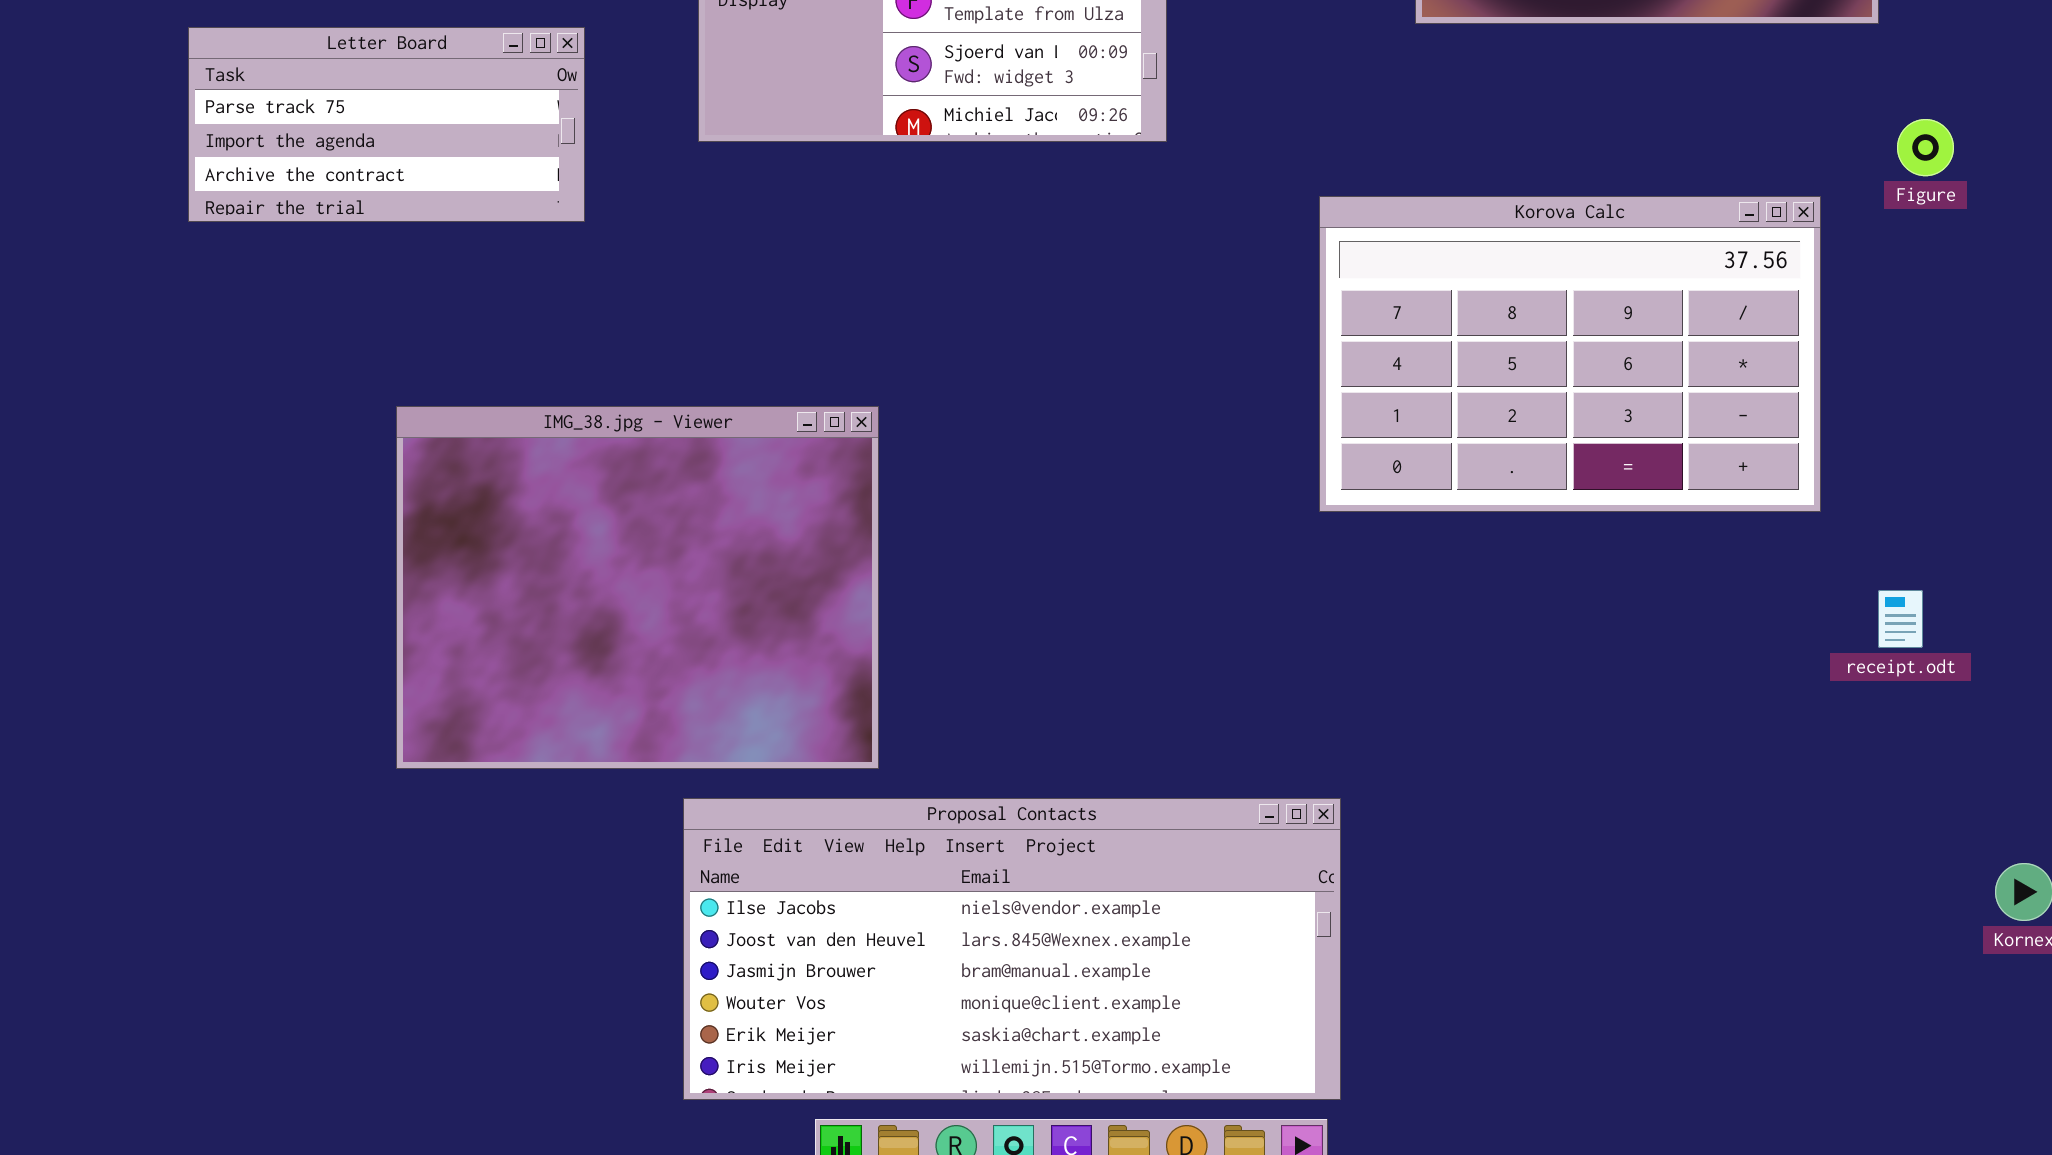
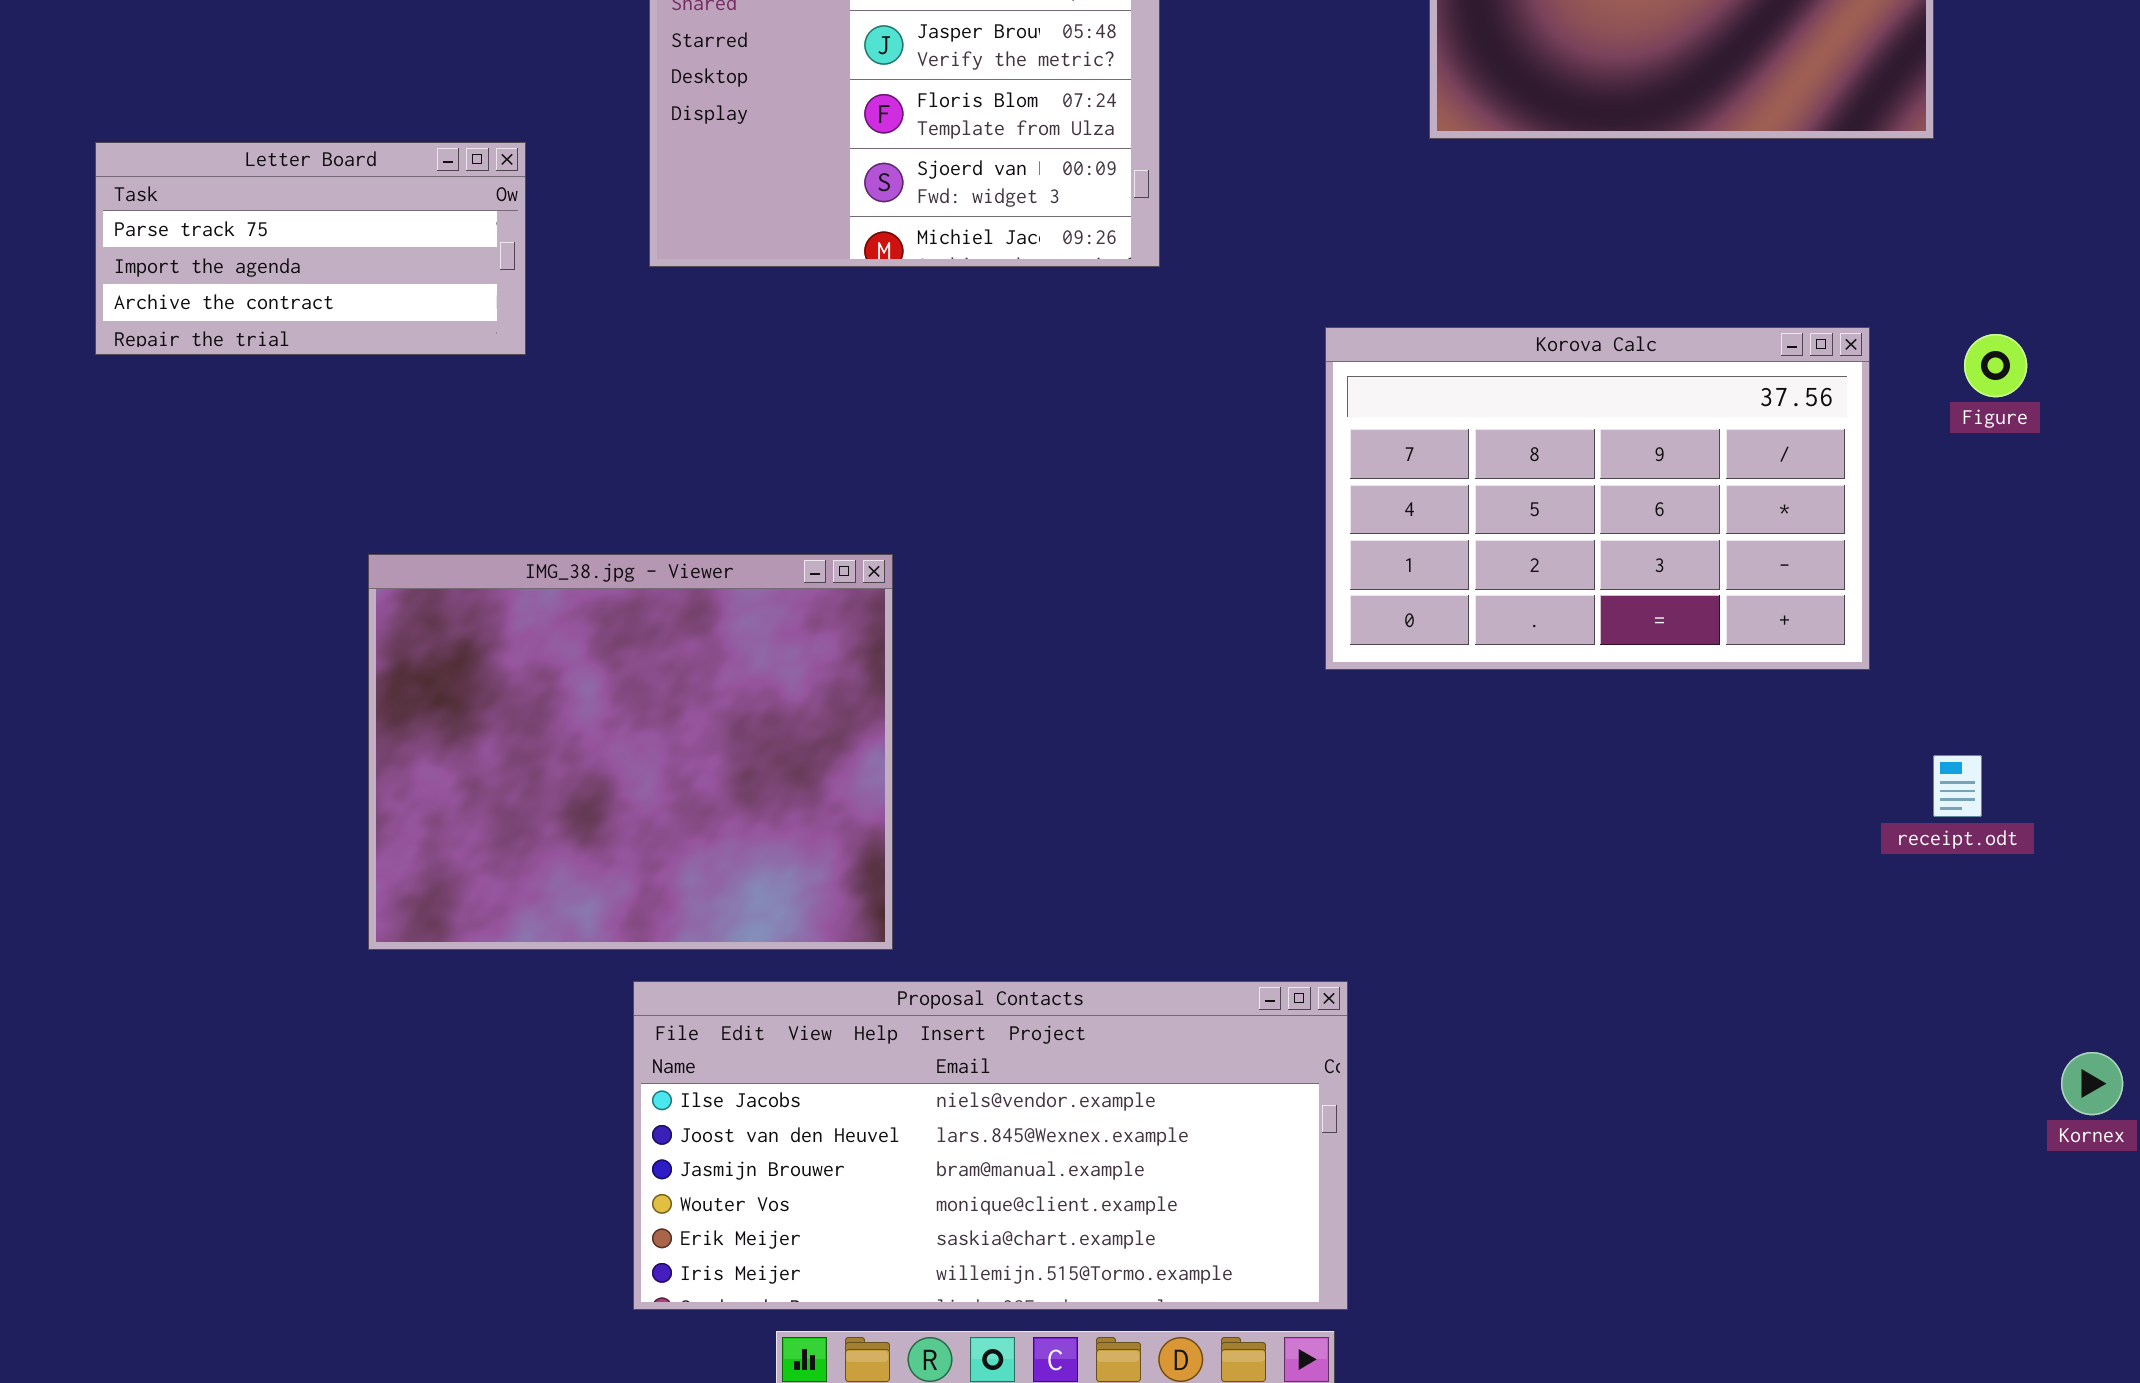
Figure: [1897,119,1954,176] -> [1964,334,2027,397], moved
IMG_38.jpg - Viewer: [396,406,879,769] -> [368,554,893,950], moved

